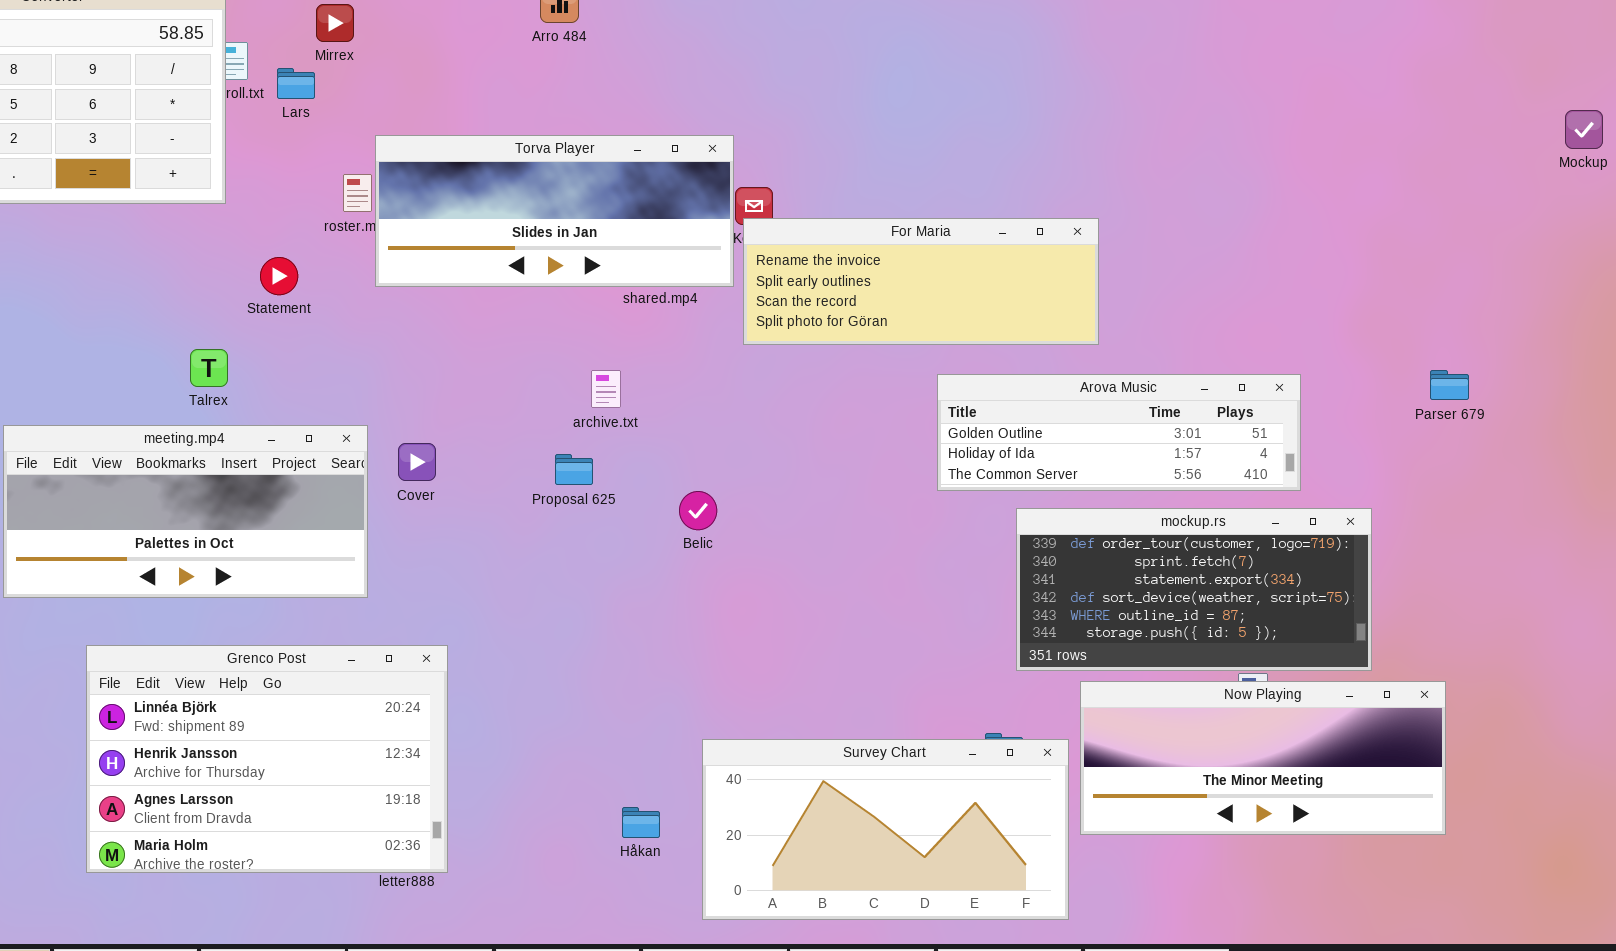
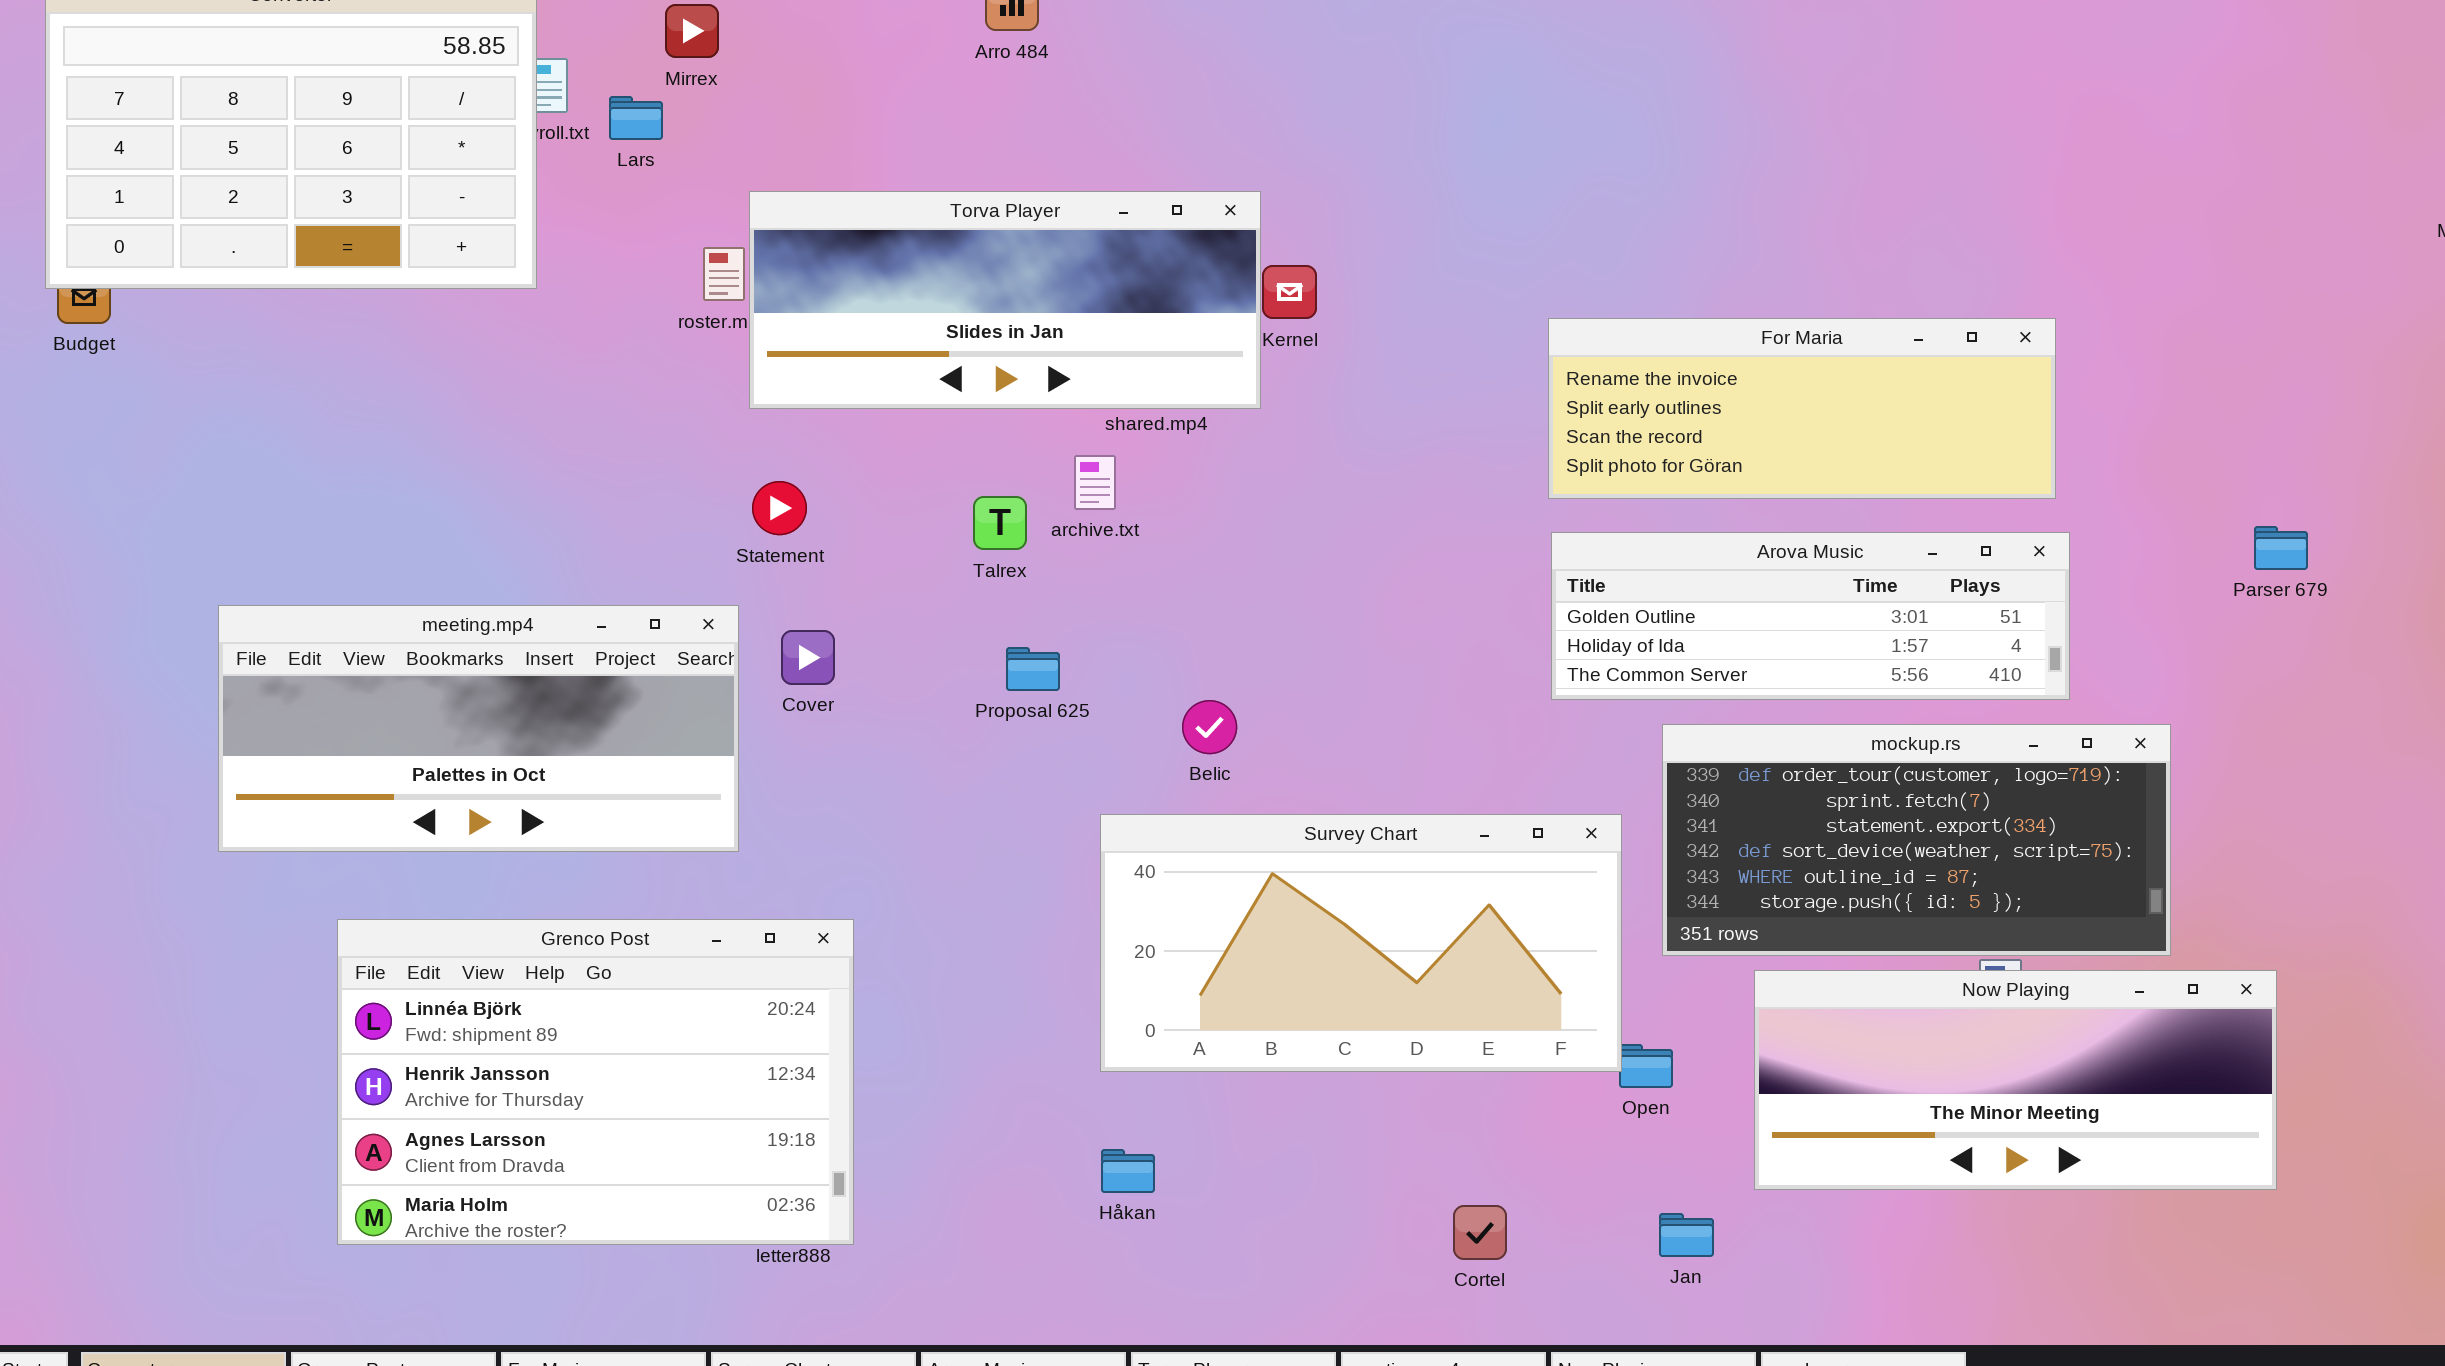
For Maria: [743,218,1099,345] -> [1548,318,2056,499], moved
Statement: [260,257,298,295] -> [752,481,807,535], moved
Talrex: [190,349,228,387] -> [973,496,1027,550], moved
archive.txt: [591,370,621,408] -> [1074,455,1116,510], moved
Survey Chart: [702,739,1069,920] -> [1100,814,1622,1072], moved

